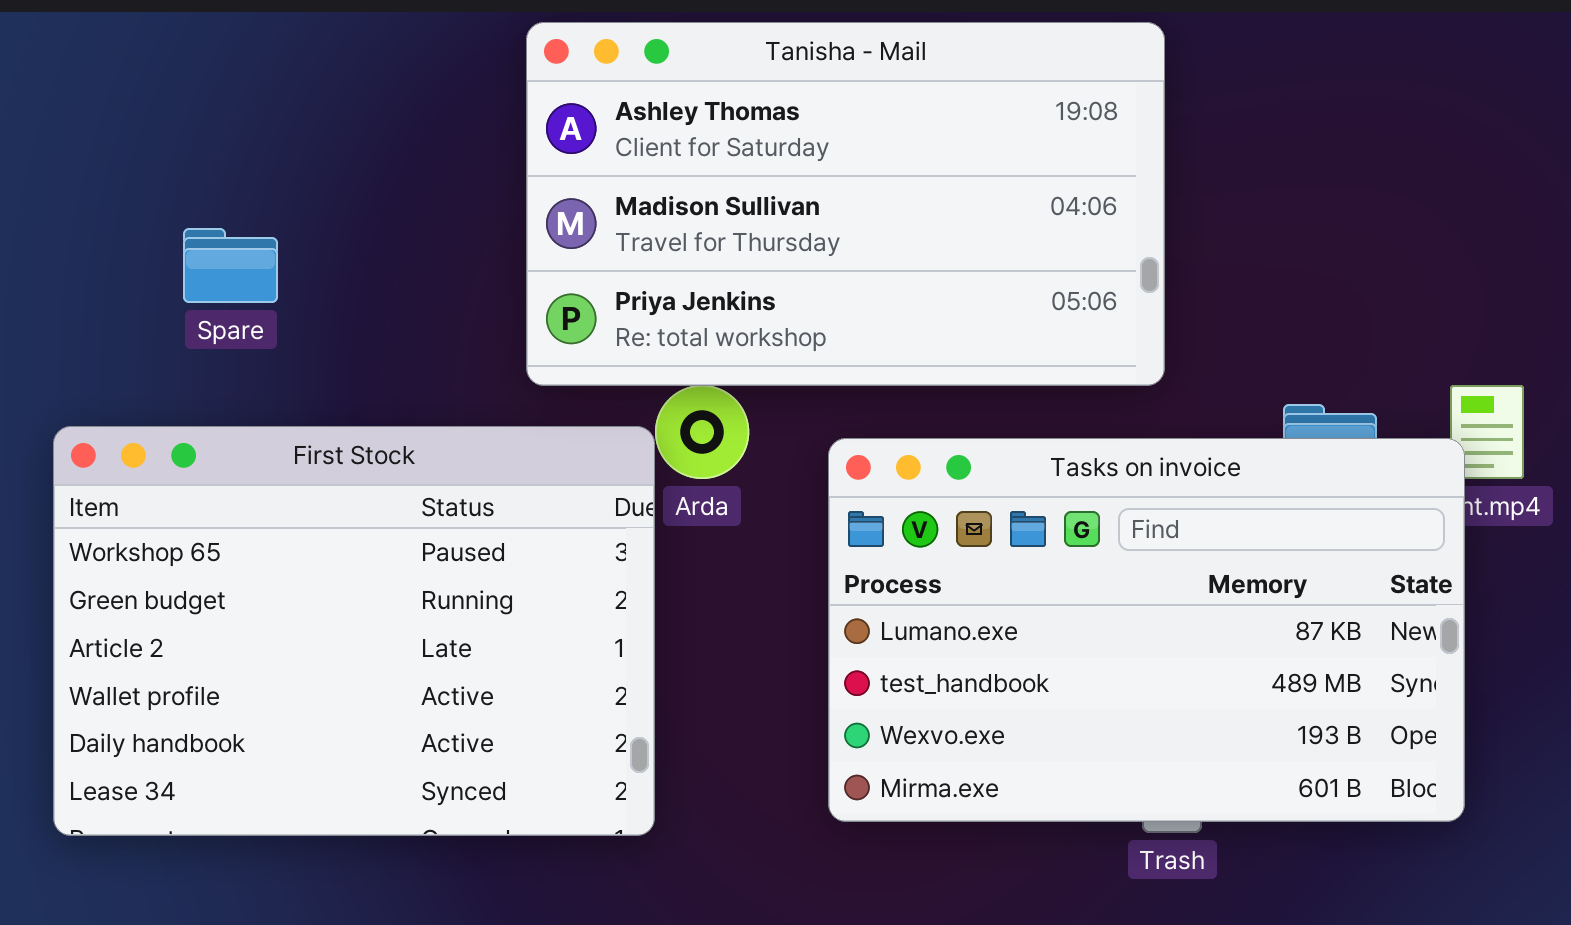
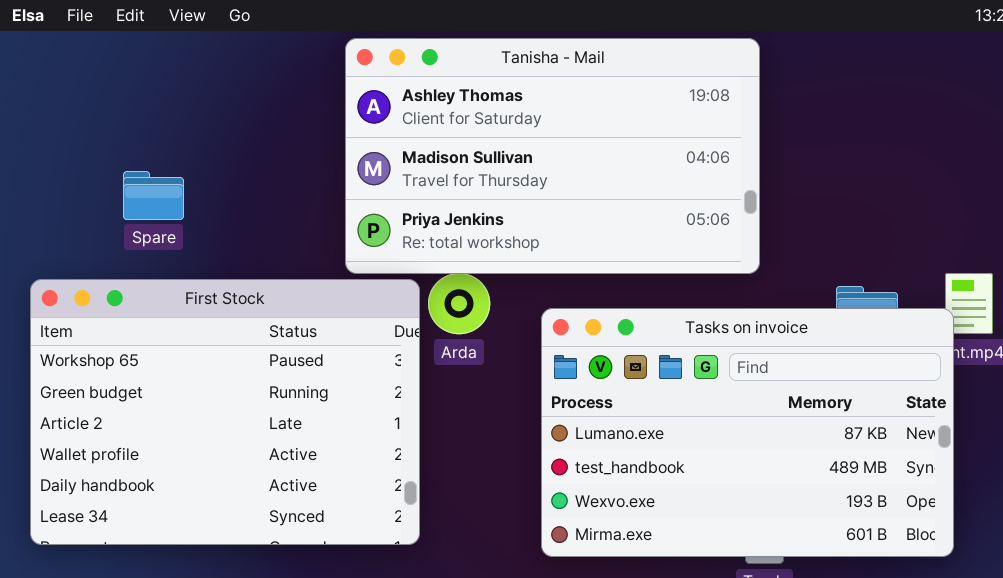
First Stock: [53,426,655,836] -> [30,279,420,545], moved

